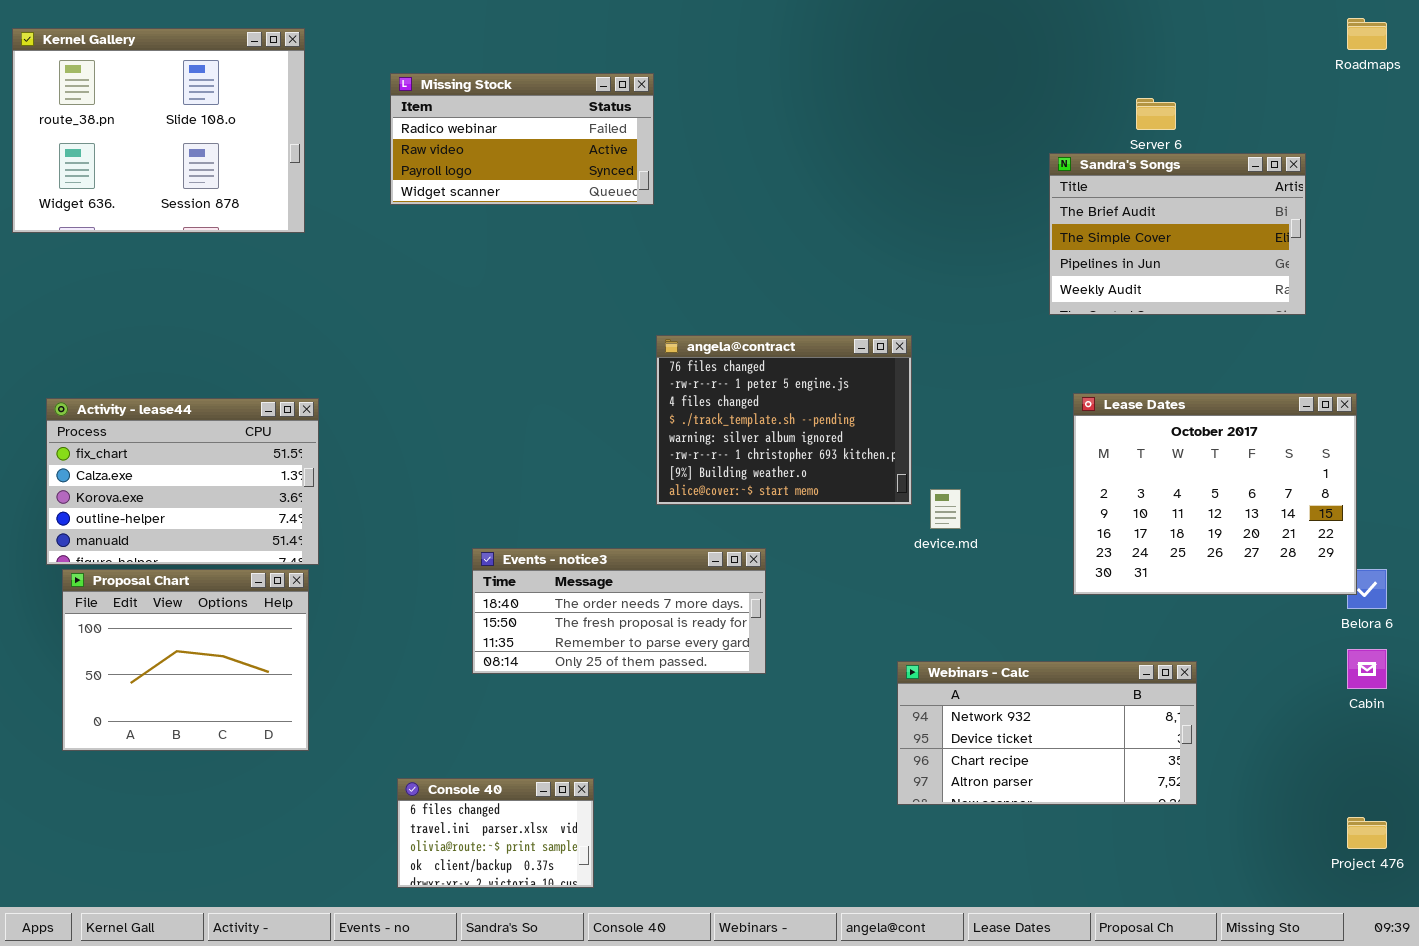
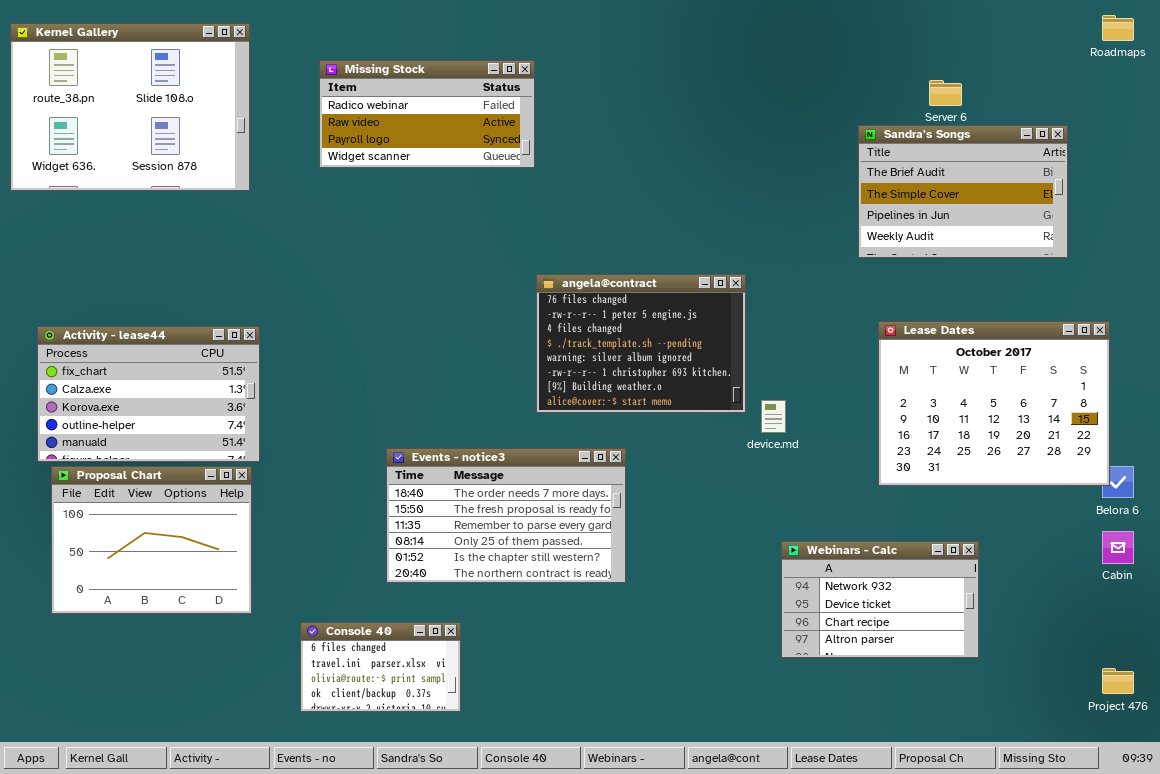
Events - notice3: [472,548,766,674] -> [386,448,626,583], resized
Webinars - Calc: [897,661,1197,805] -> [781,541,979,658], resized
Console 40: [397,778,594,888] -> [300,622,461,712], moved

